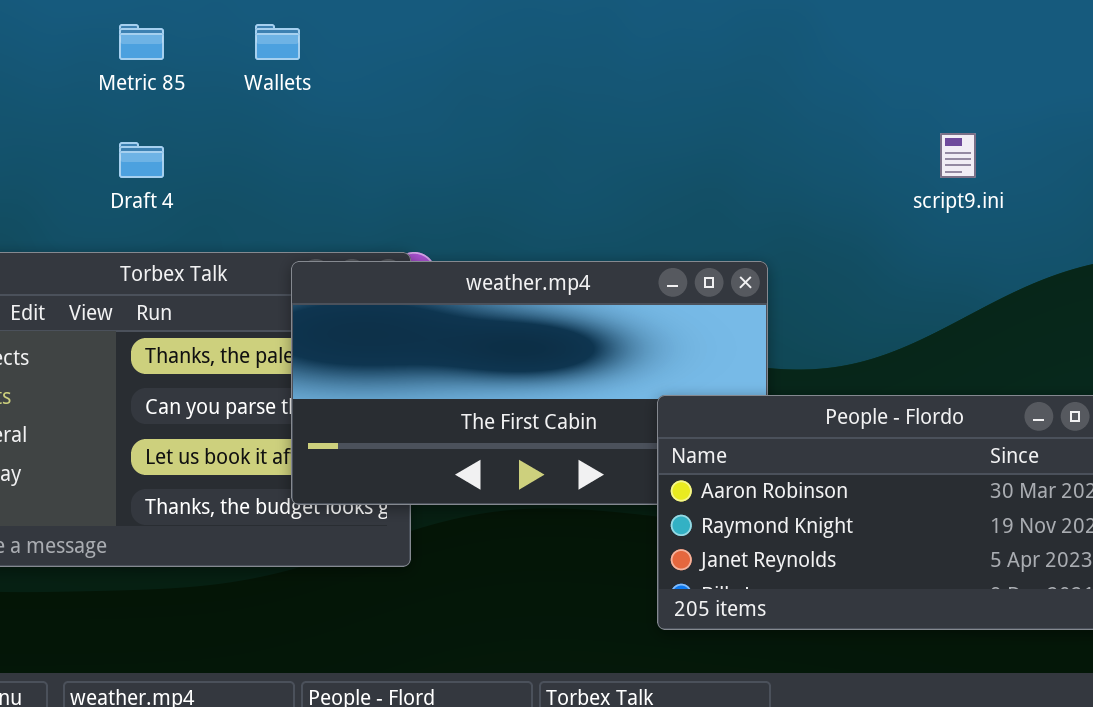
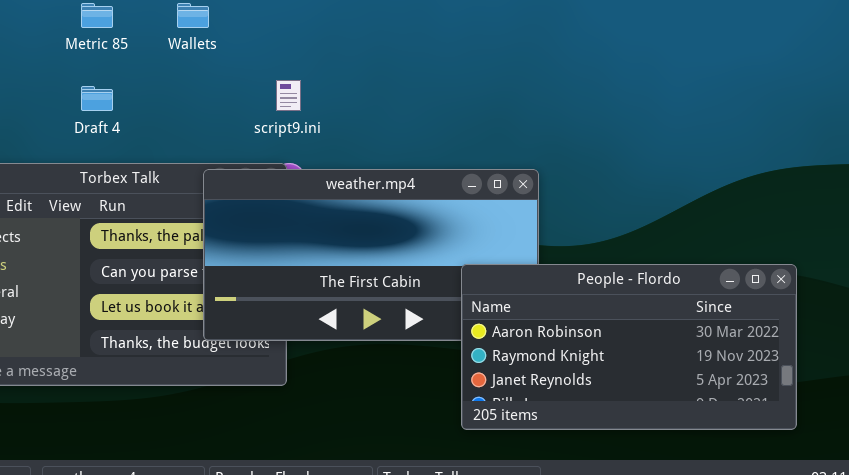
script9.ini: [940,133,976,178] -> [276,80,301,111], moved

